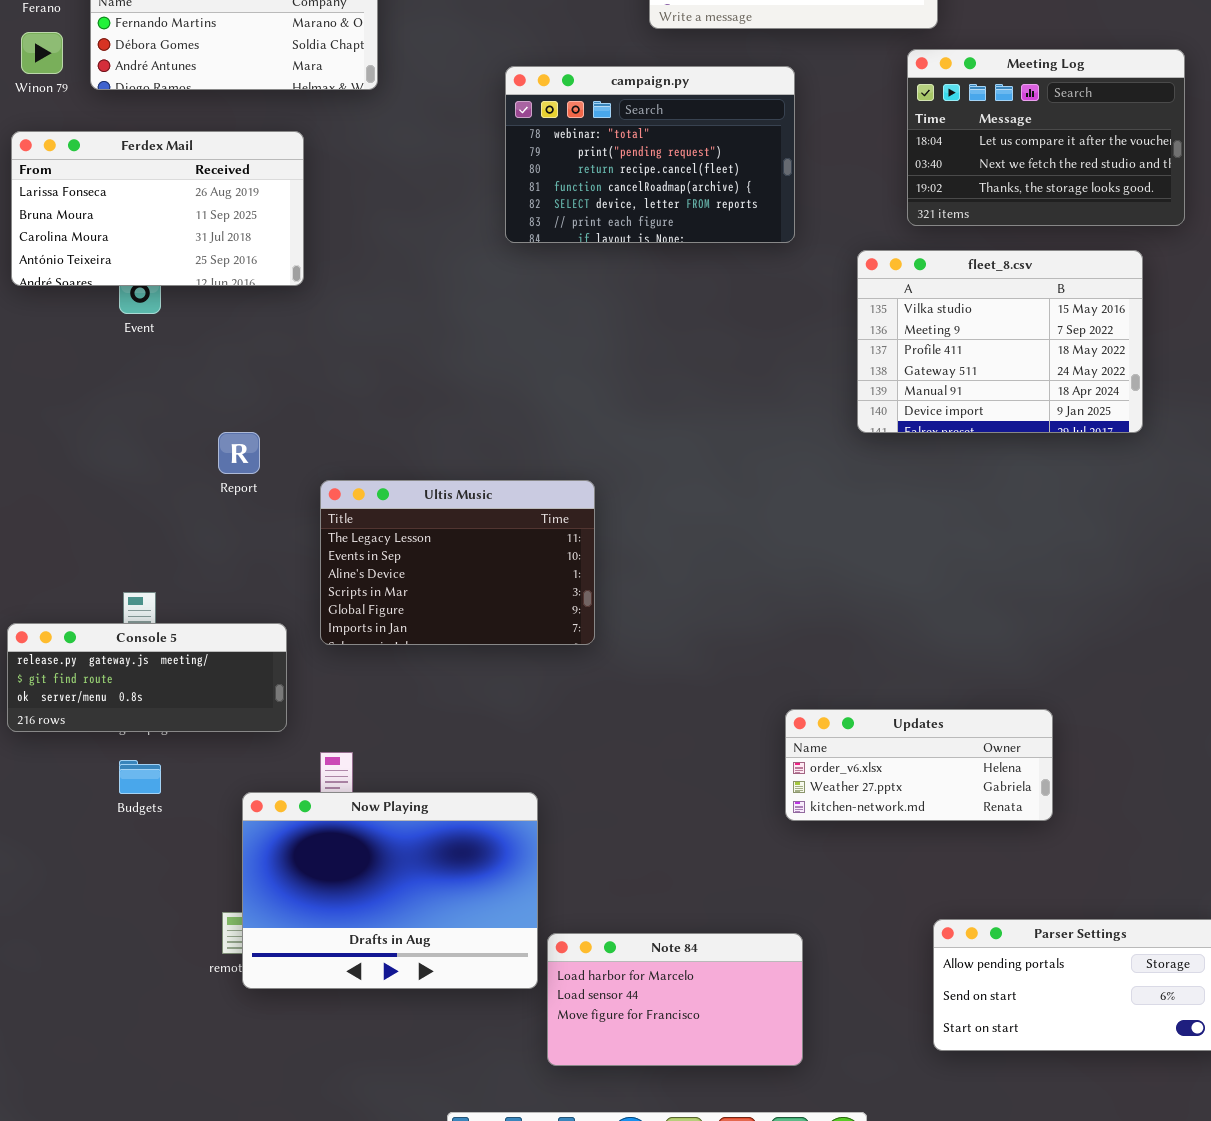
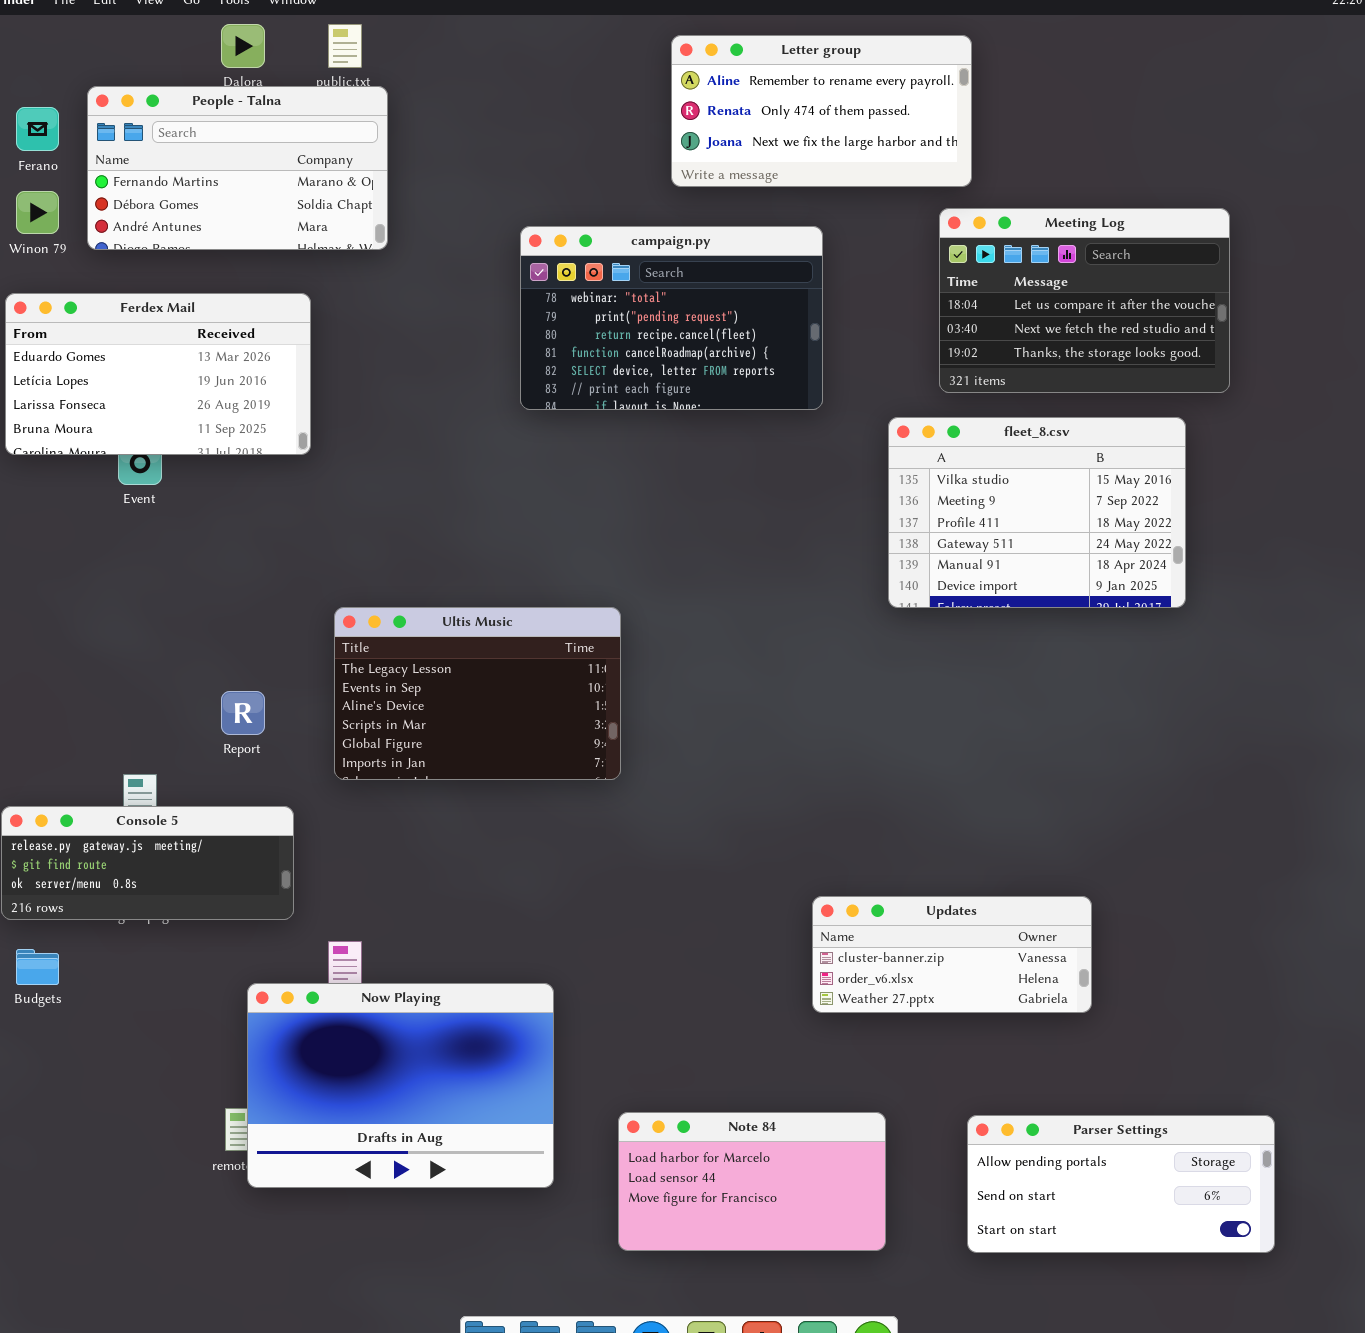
Ferdex Mail: [11,131,304,286] -> [5,293,311,455], scrolled up 2 rows
Report: [218,432,260,474] -> [221,691,265,735], moved
Ultis Music: [320,480,595,645] -> [334,607,621,780], moved
Updates: [785,709,1053,821] -> [812,896,1092,1013], scrolled up 1 row
Budgets: [119,760,161,794] -> [16,949,59,985], moved
Note 84: [547,933,803,1066] -> [618,1112,886,1251], moved

